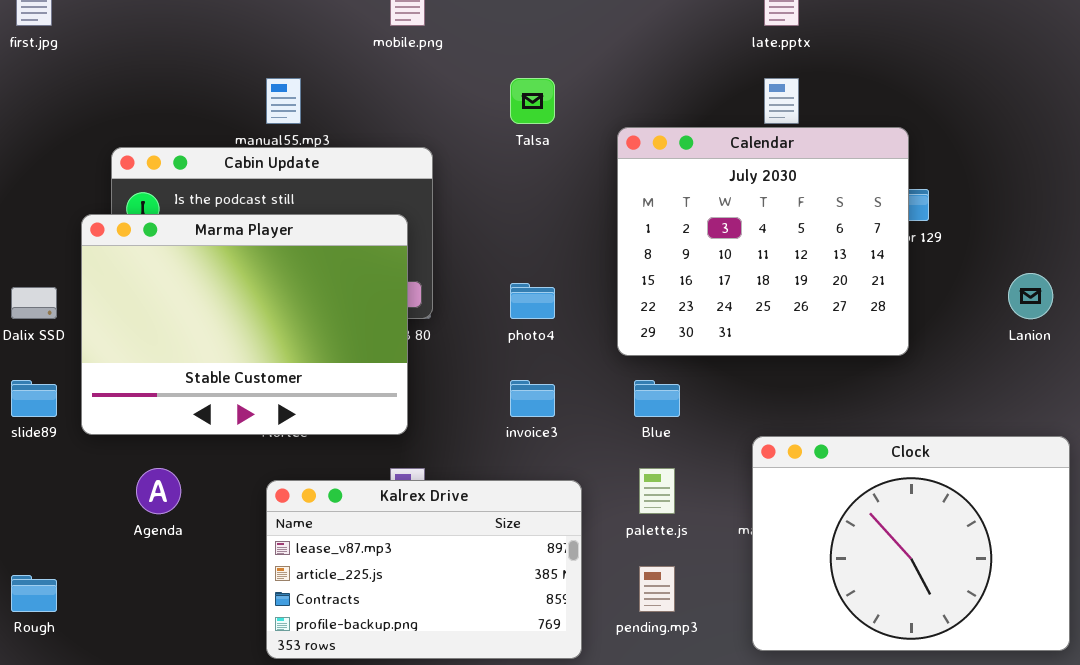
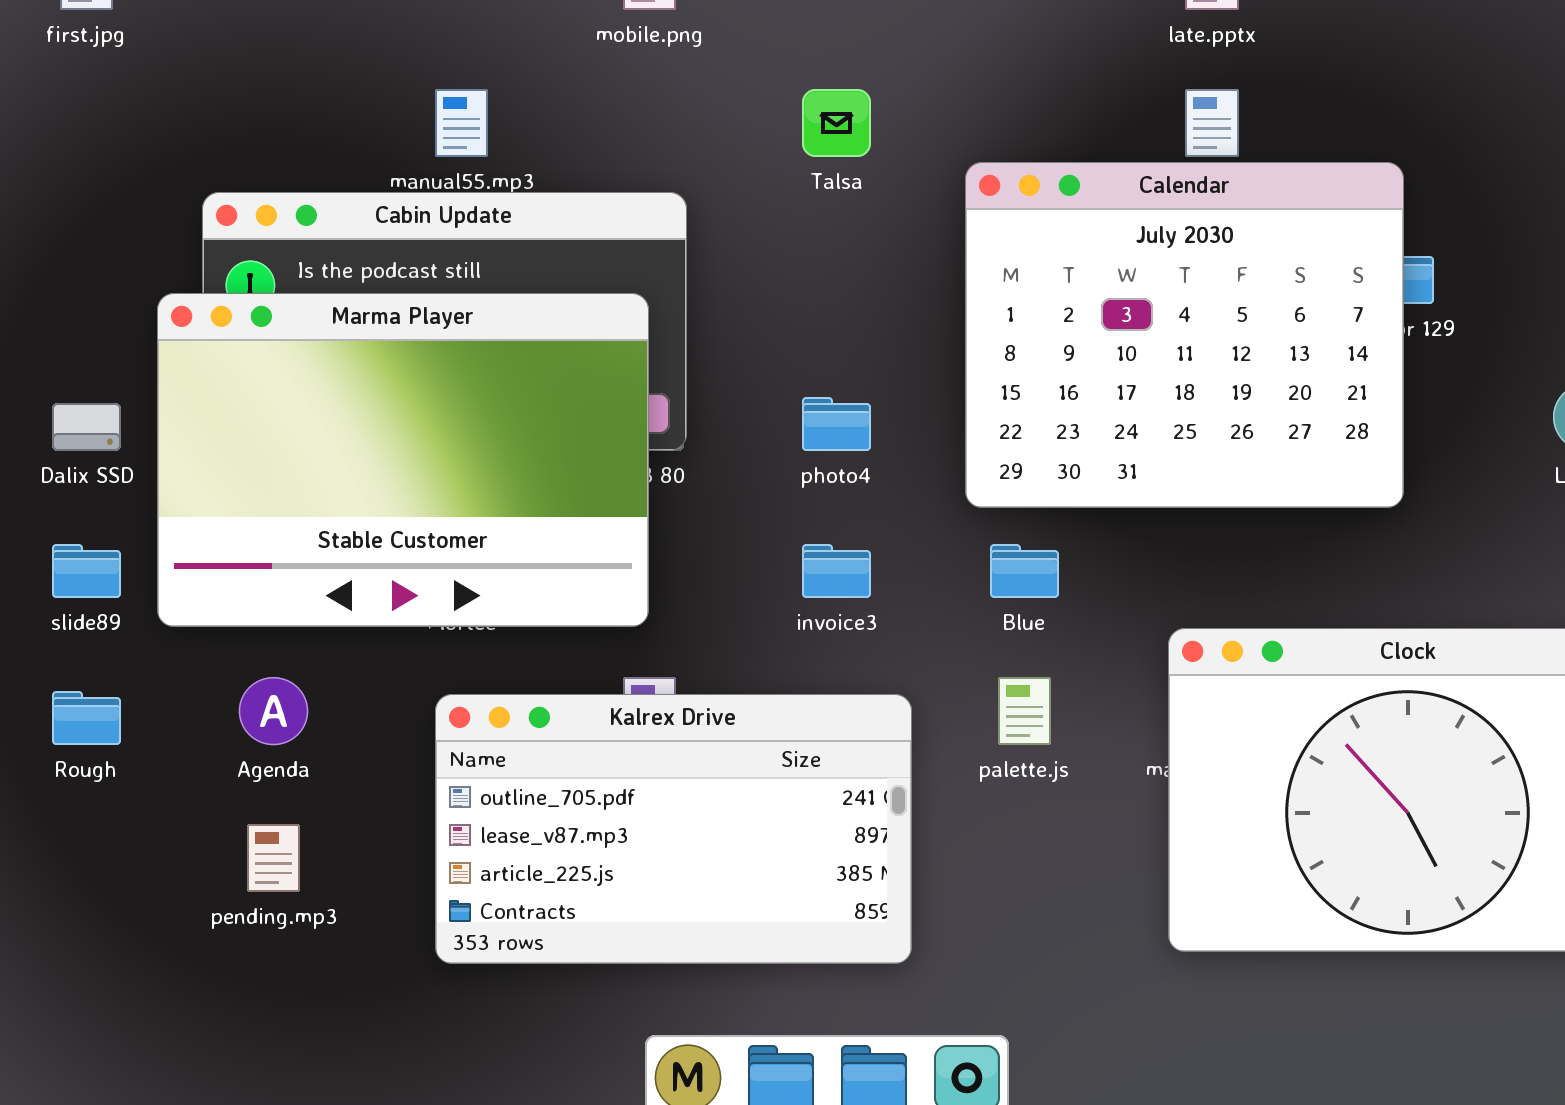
Kalrex Drive: [266,480,582,659] -> [435,694,912,964], scrolled up 1 row
pending.mp3: [639,566,675,612] -> [247,824,300,892], moved
Rough: [11,575,57,612] -> [52,691,121,745], moved

